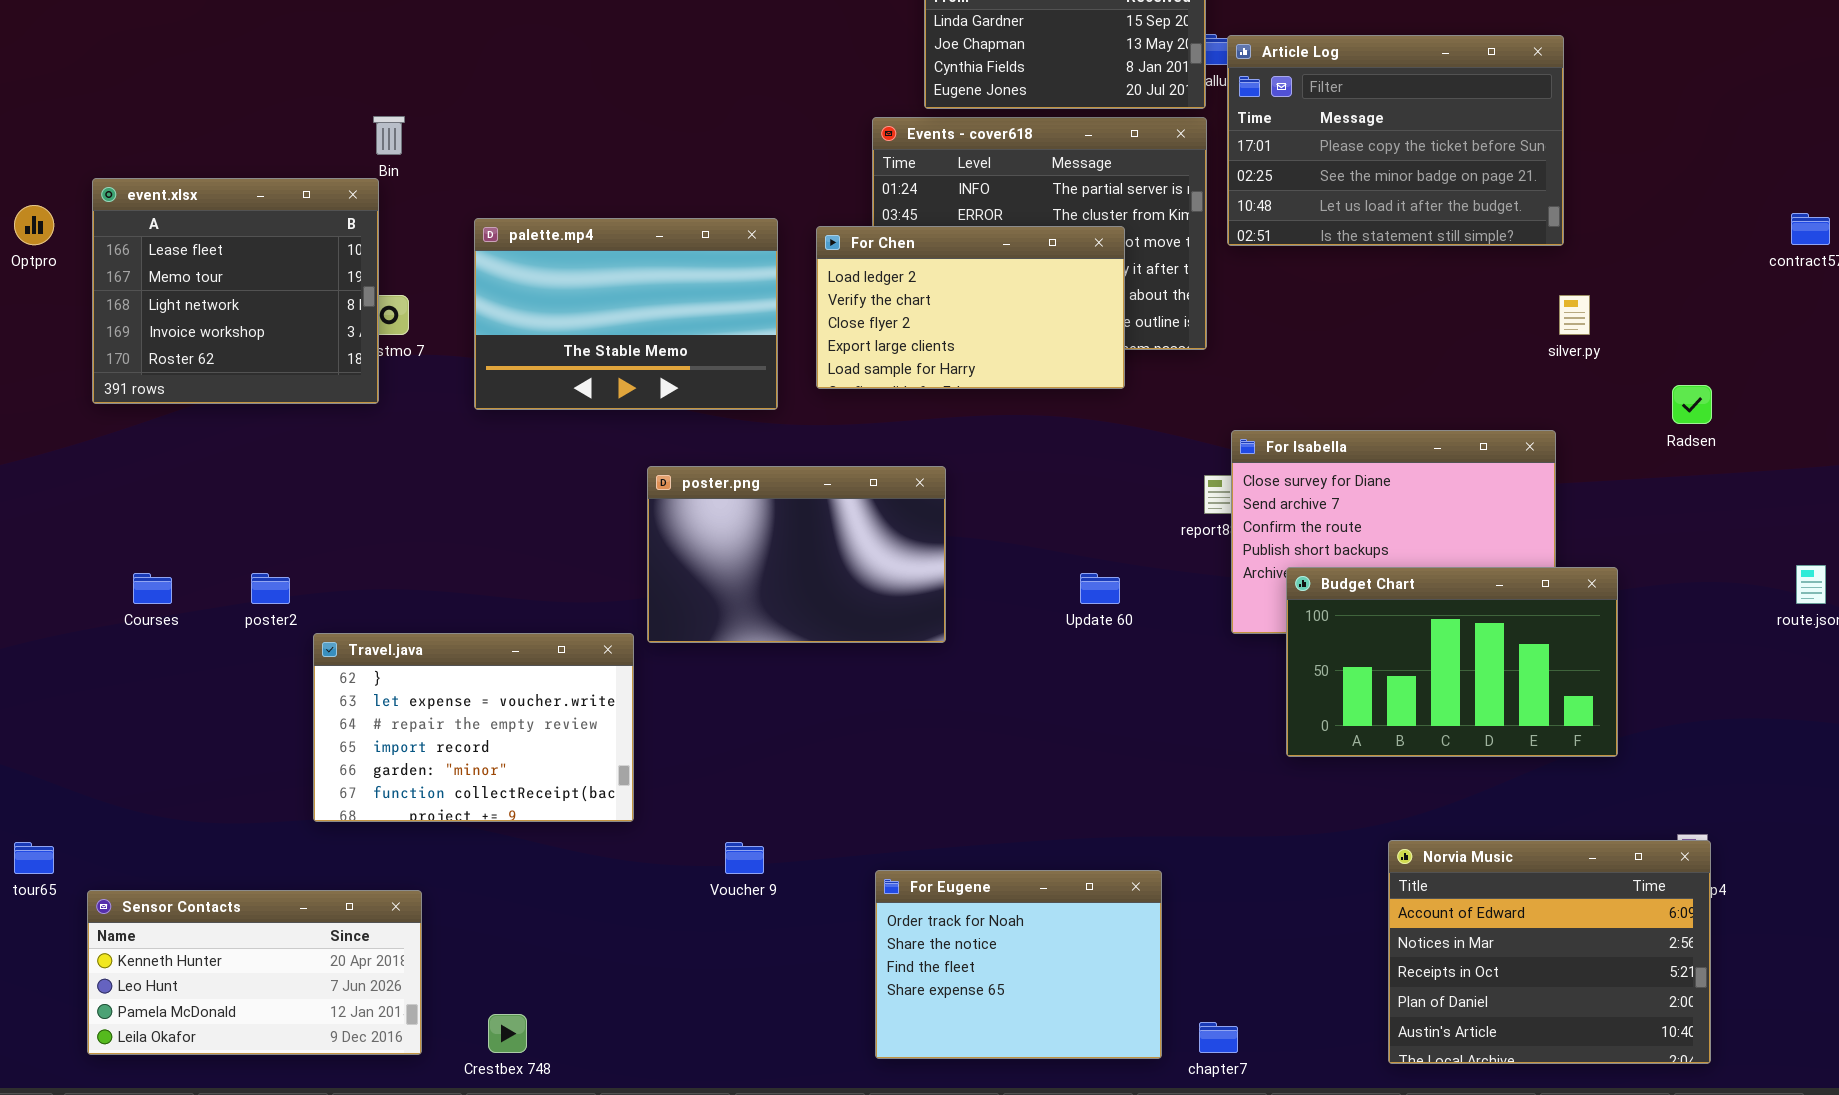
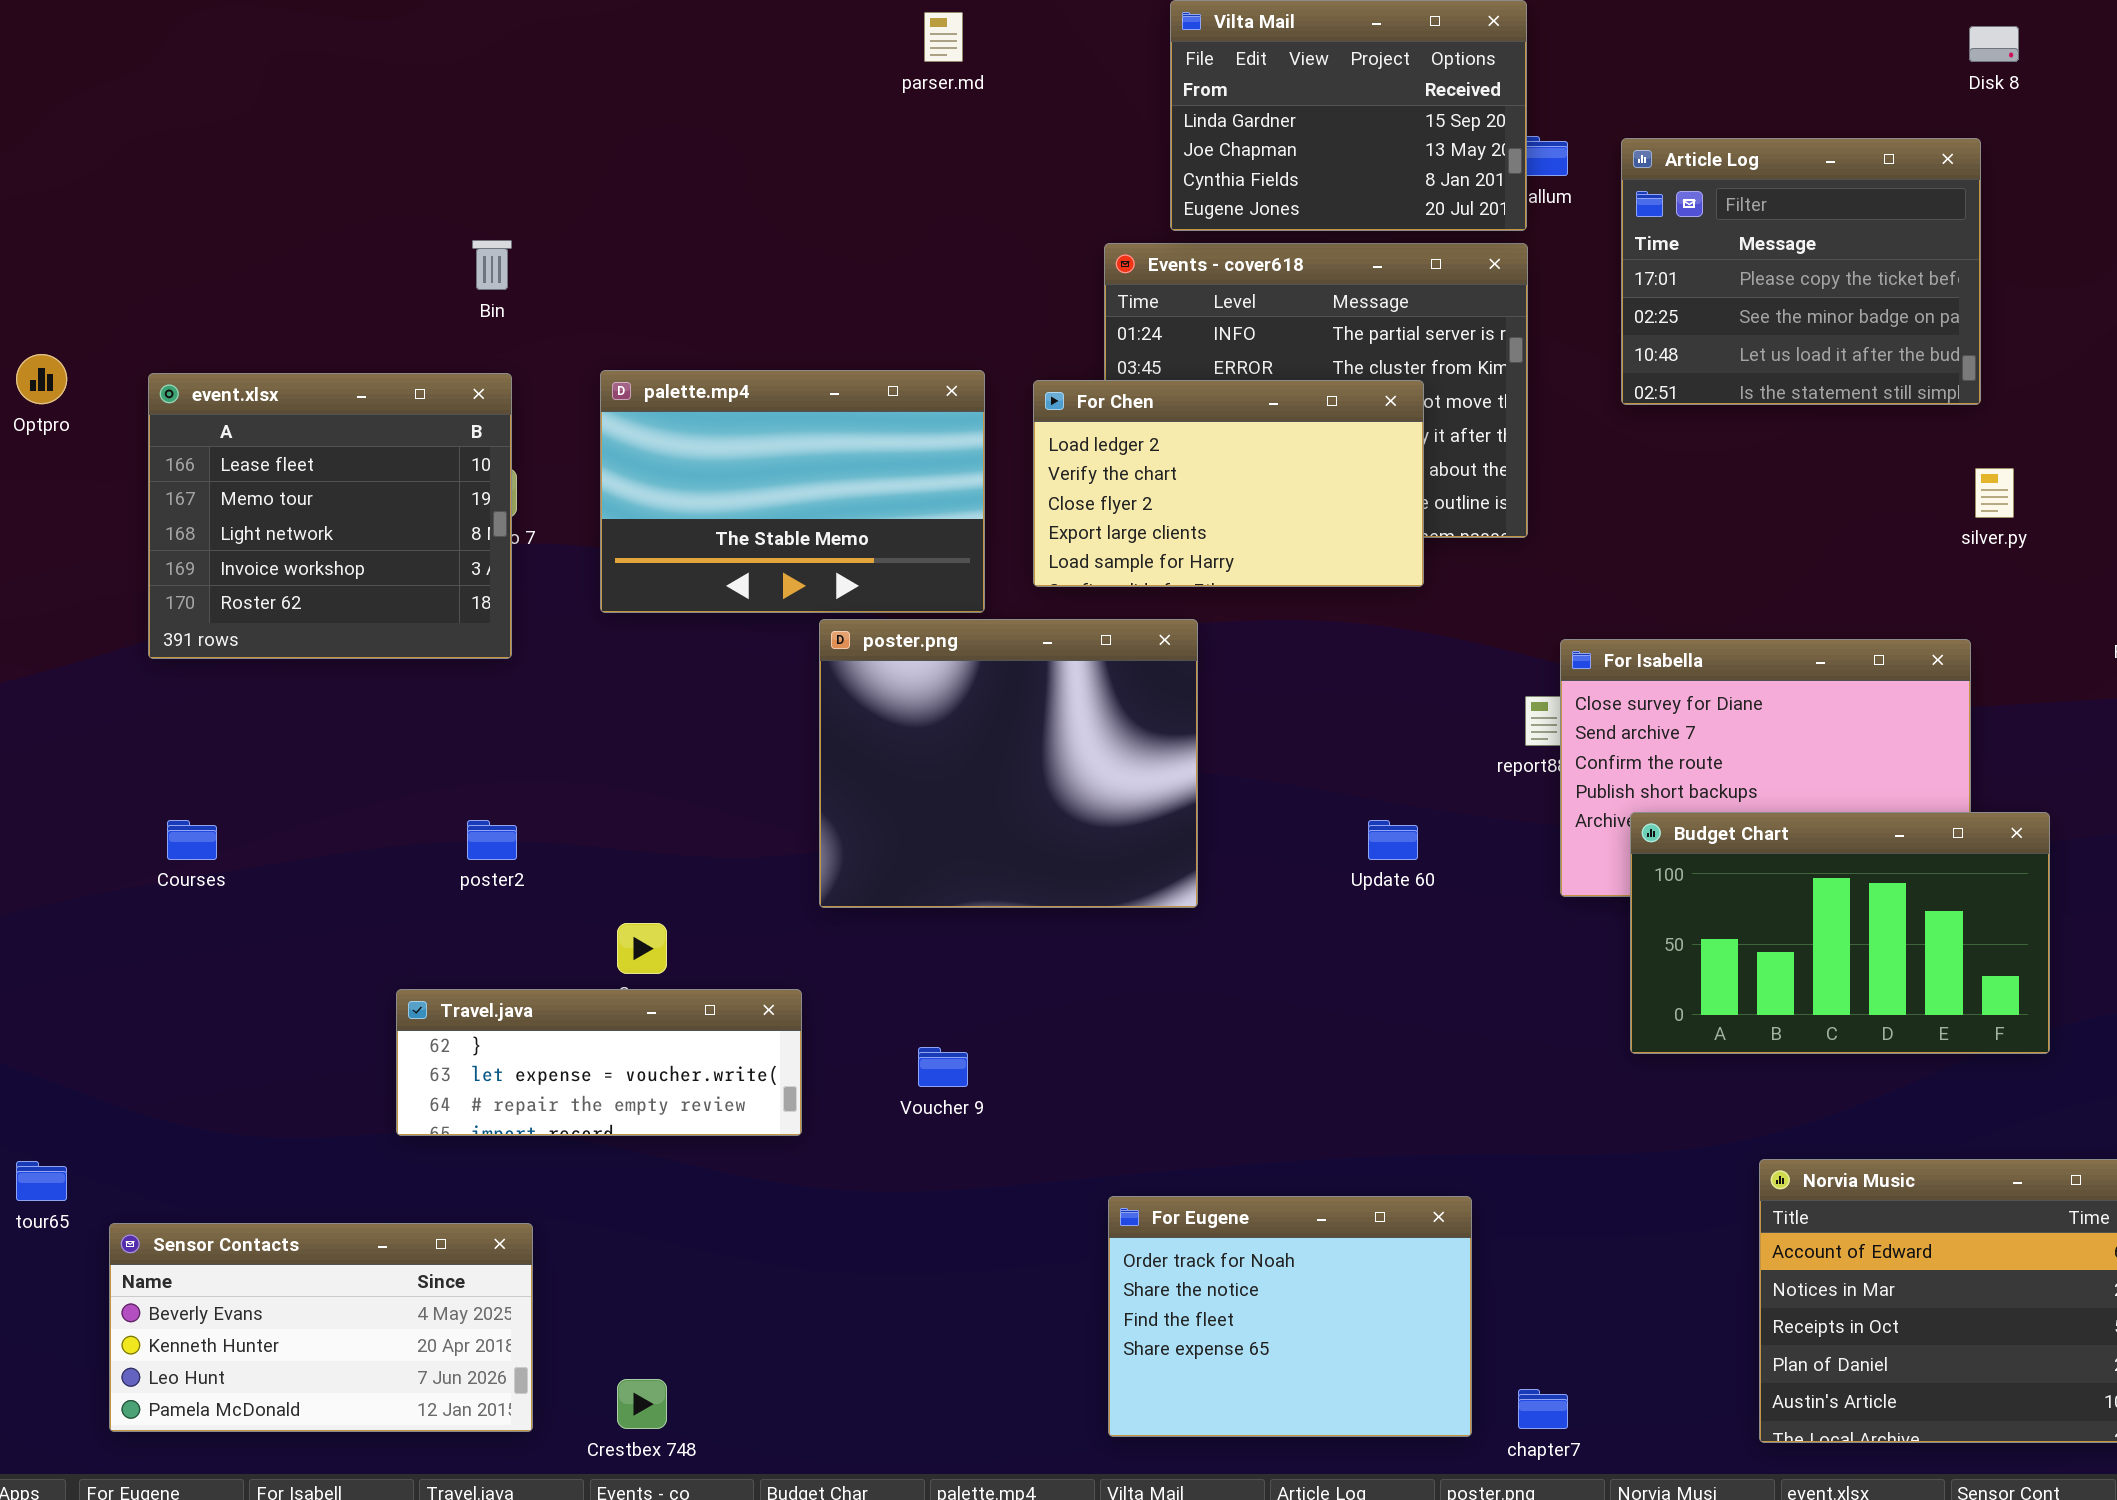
Article Log: [1227,35,1564,246] -> [1621,138,1981,405], resized
event.xlsx: [92,178,379,404] -> [148,373,512,659], moved
poster.png: [647,466,946,643] -> [819,619,1198,908], resized
poster2: [251,573,290,604] -> [467,820,517,860], moved
Travel.java: [313,633,634,822] -> [396,989,802,1136], resized
Voucher 9: [725,842,764,874] -> [918,1047,968,1087], moved
Sensor Contacts: [87,890,422,1055] -> [109,1223,533,1432], scrolled up 1 row

